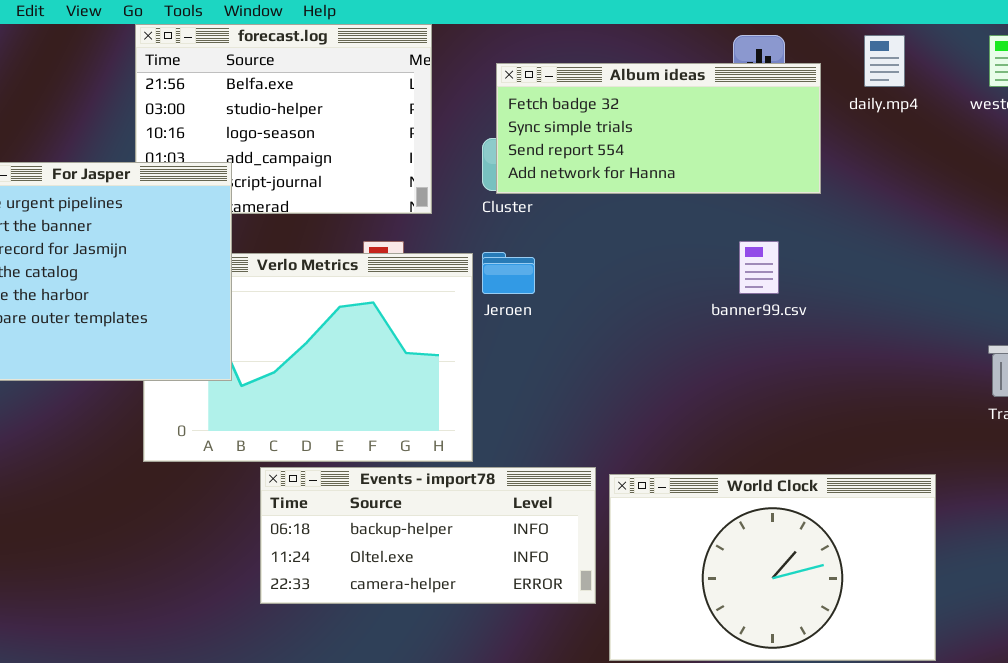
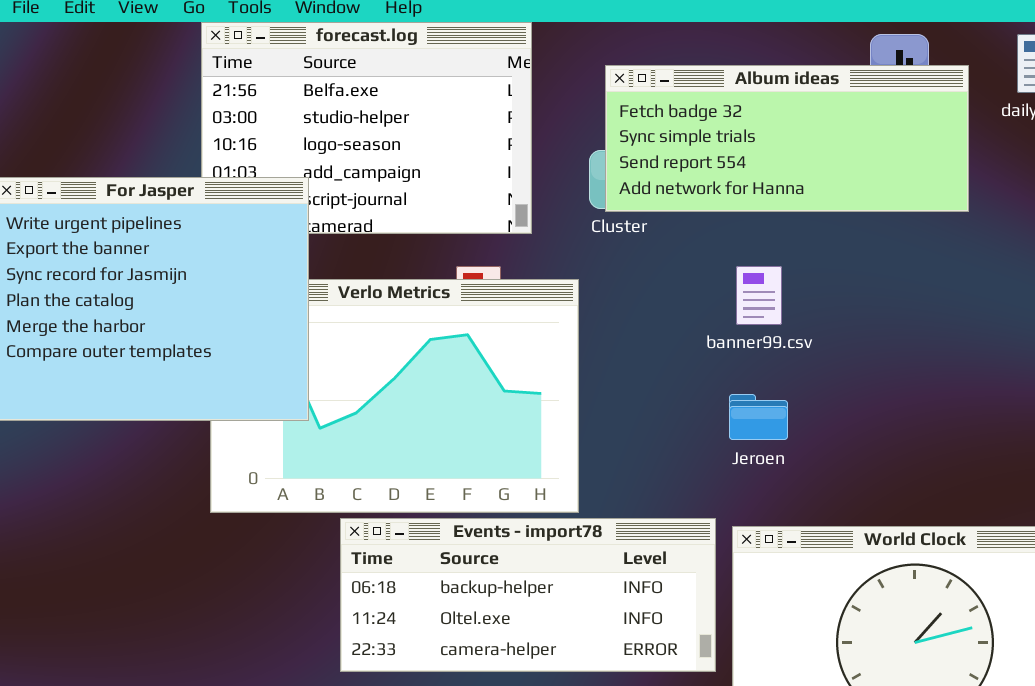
banner99.csv: [739,241,779,294] -> [736,266,782,325], moved
Jeroen: [482,252,535,294] -> [729,394,788,440], moved

